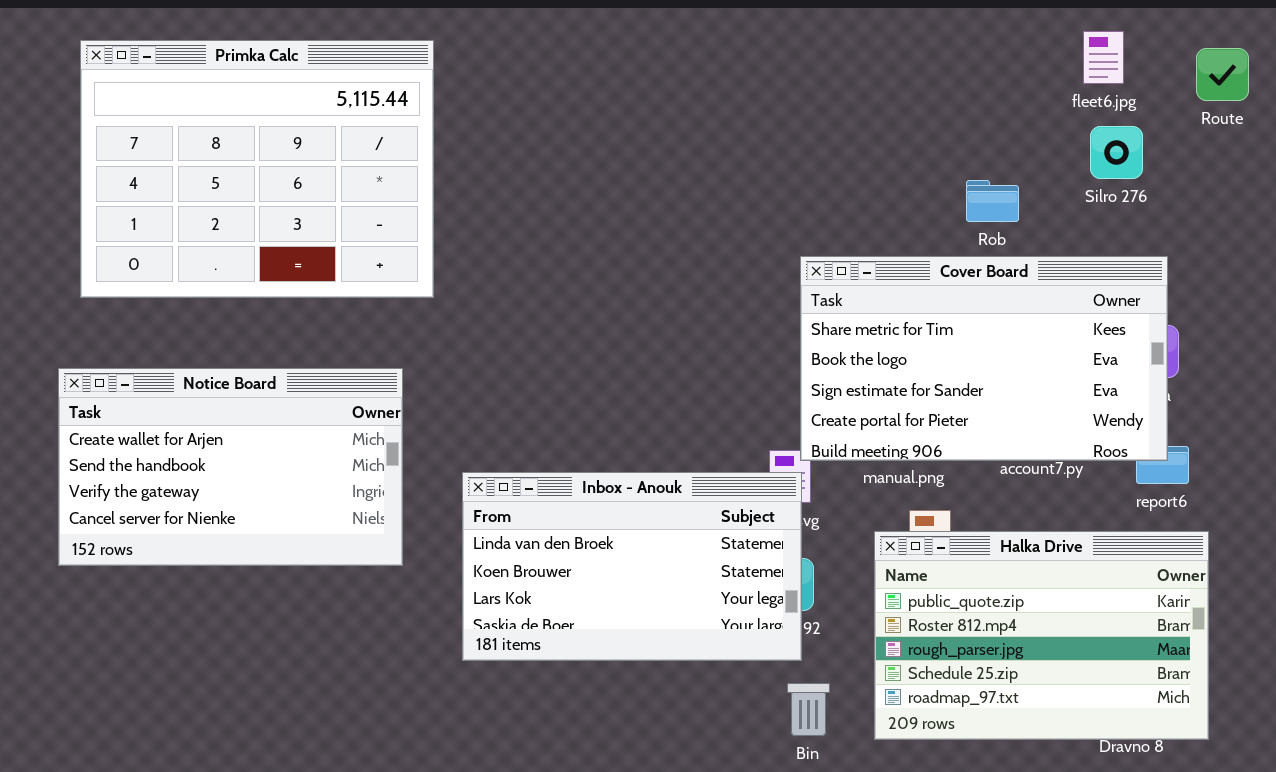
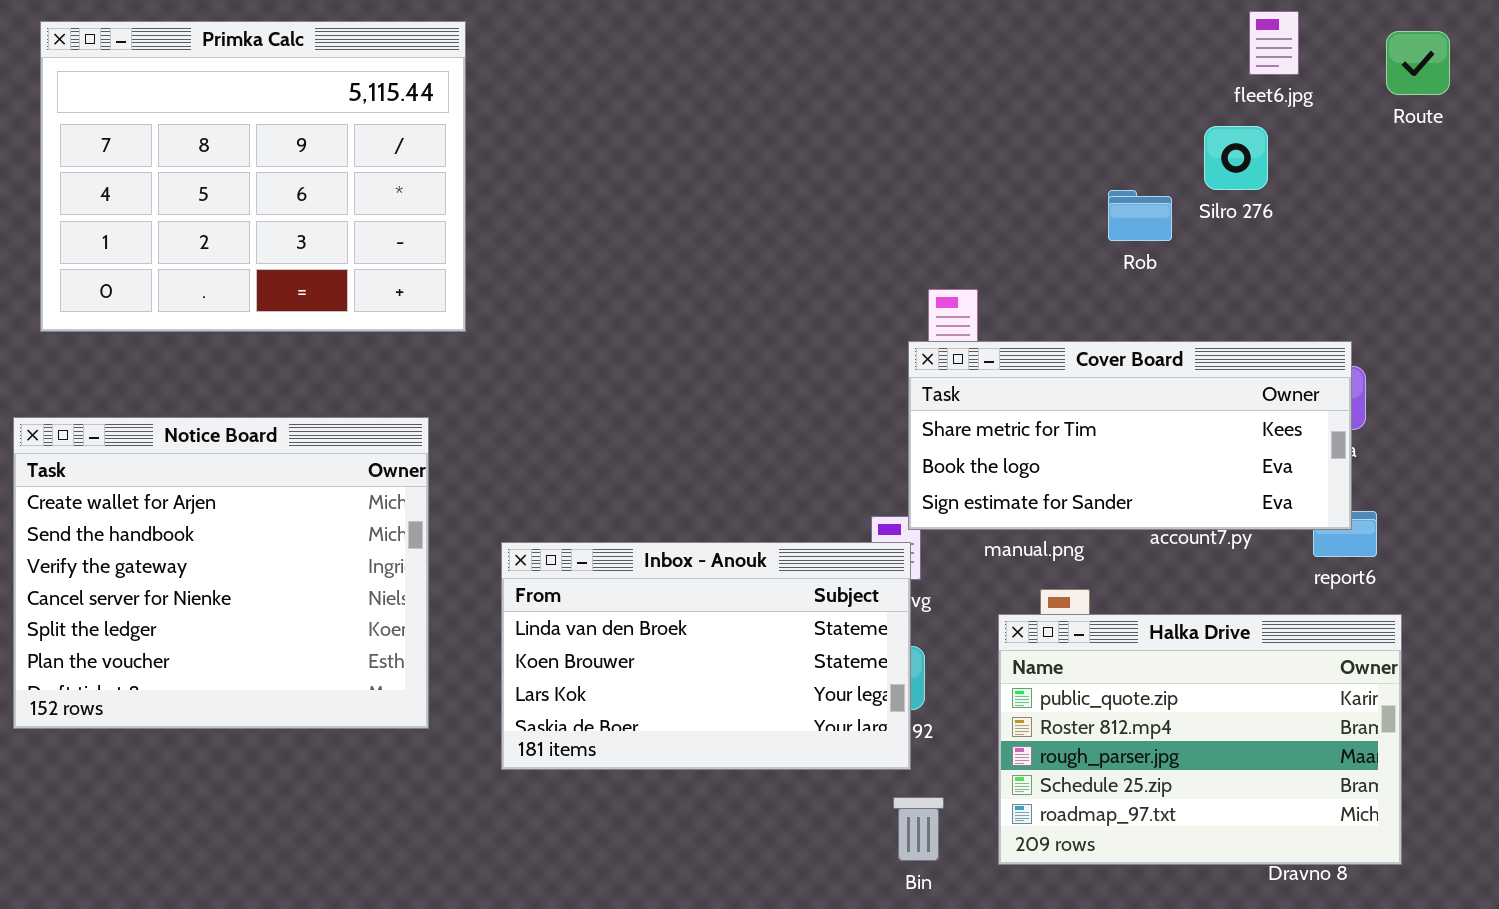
Silro 276: [1090,126,1143,179] -> [1204,126,1268,190], moved
Cover Board: [800,256,1168,461] -> [908,341,1352,530], resized
Notice Board: [58,368,403,566] -> [13,417,429,729], resized

